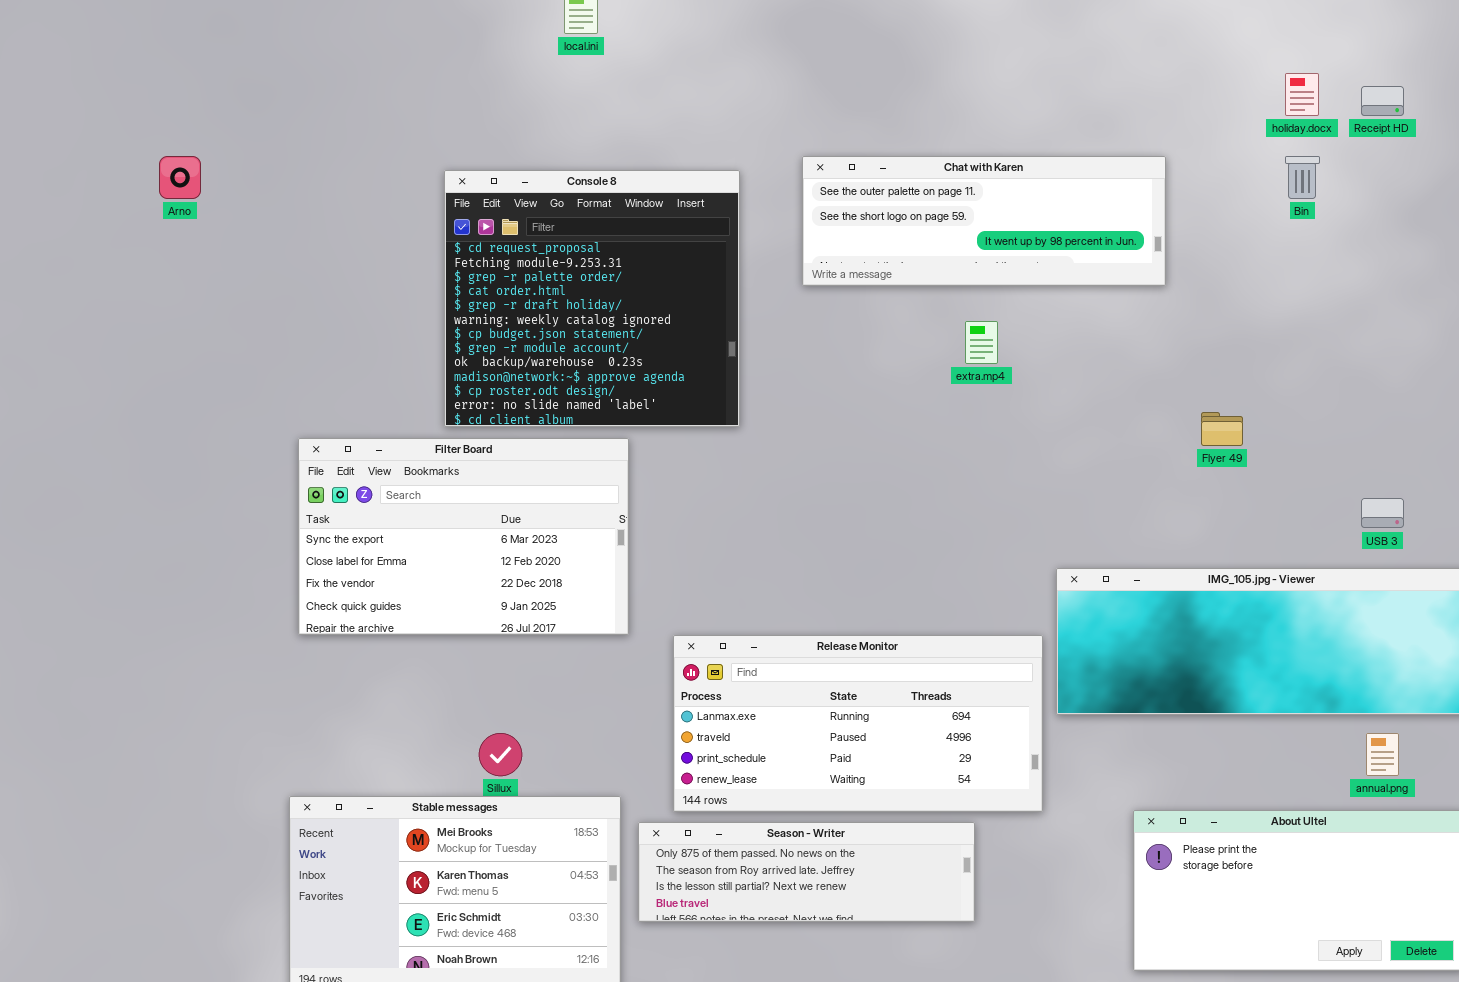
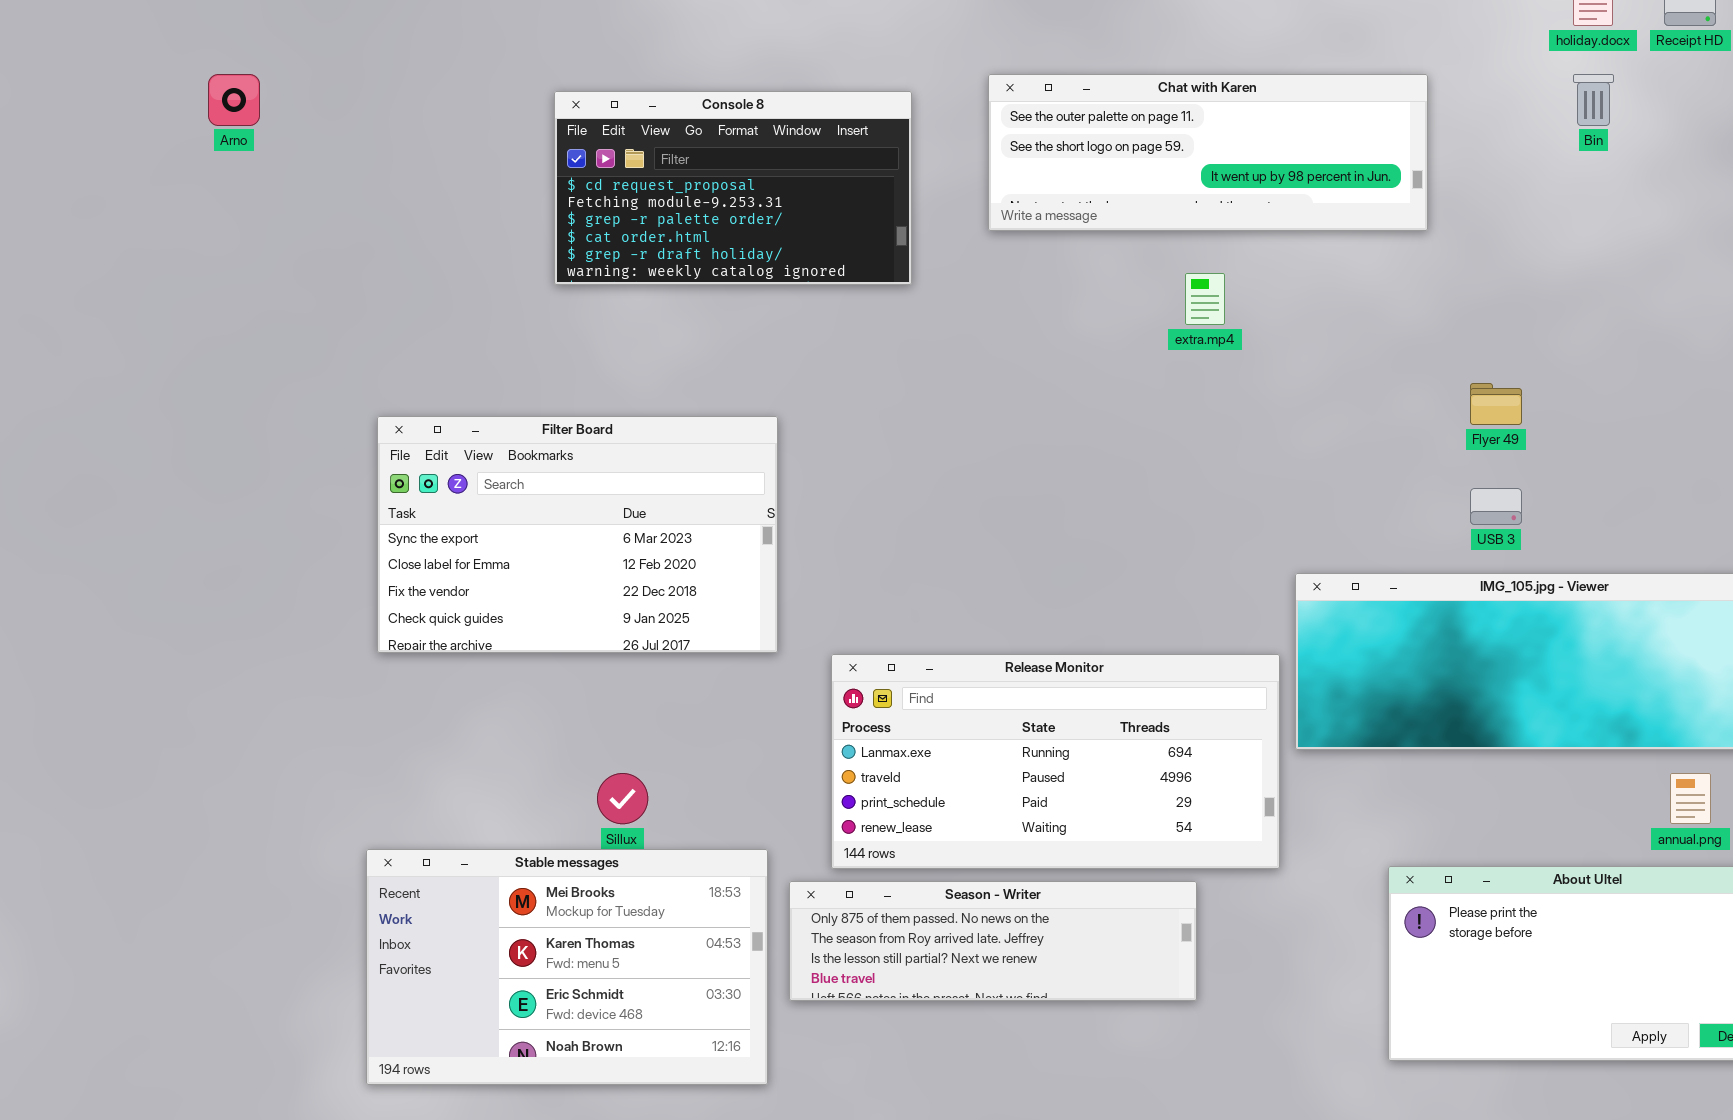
Console 8: [444,170,740,427] -> [554,91,912,285], resized
USB 3: [1361,498,1404,528] -> [1470,488,1522,525], moved

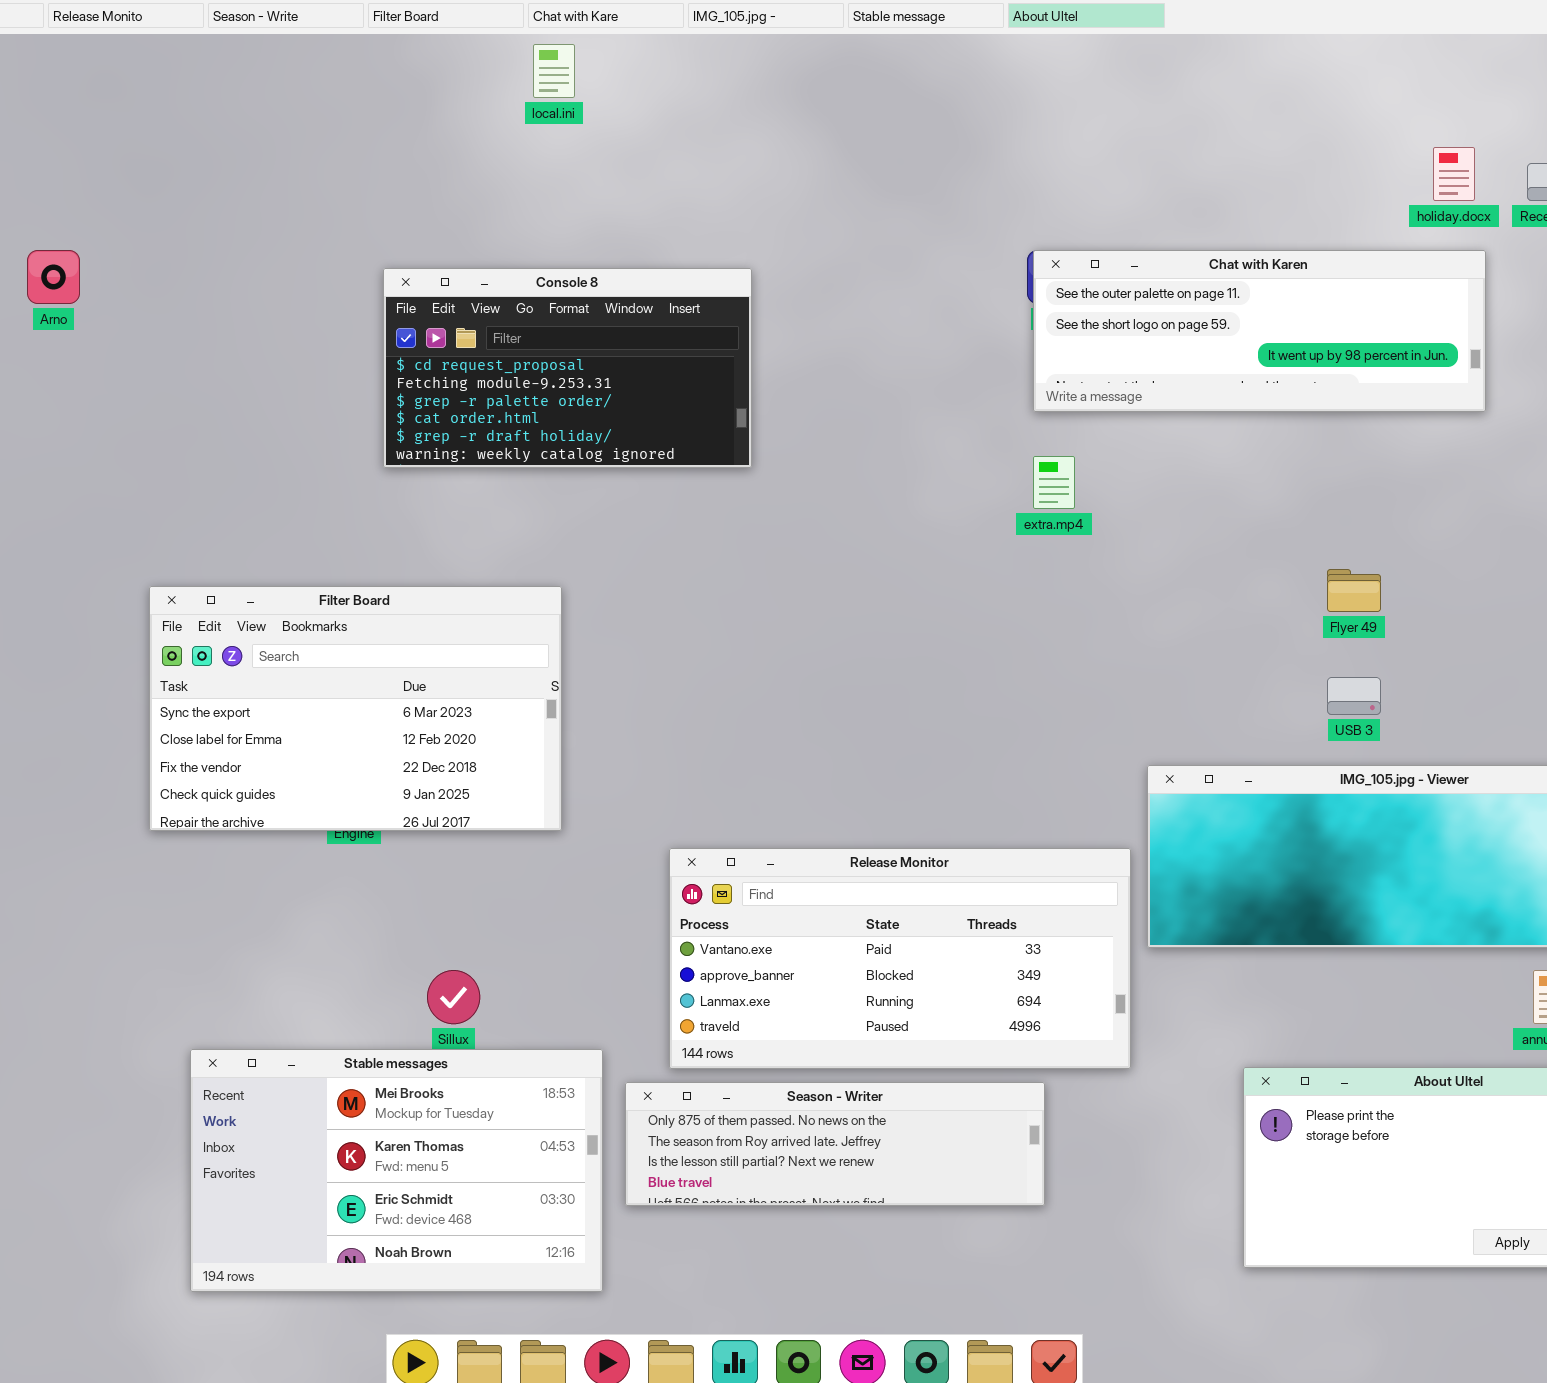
Chat with Karen: [988,74,1428,231] -> [1033,250,1486,412], moved
Filter Board: [377,416,778,653] -> [149,586,562,831], moved
Release Monitor: [831,654,1280,869] -> [669,848,1131,1069], scrolled up 2 rows

